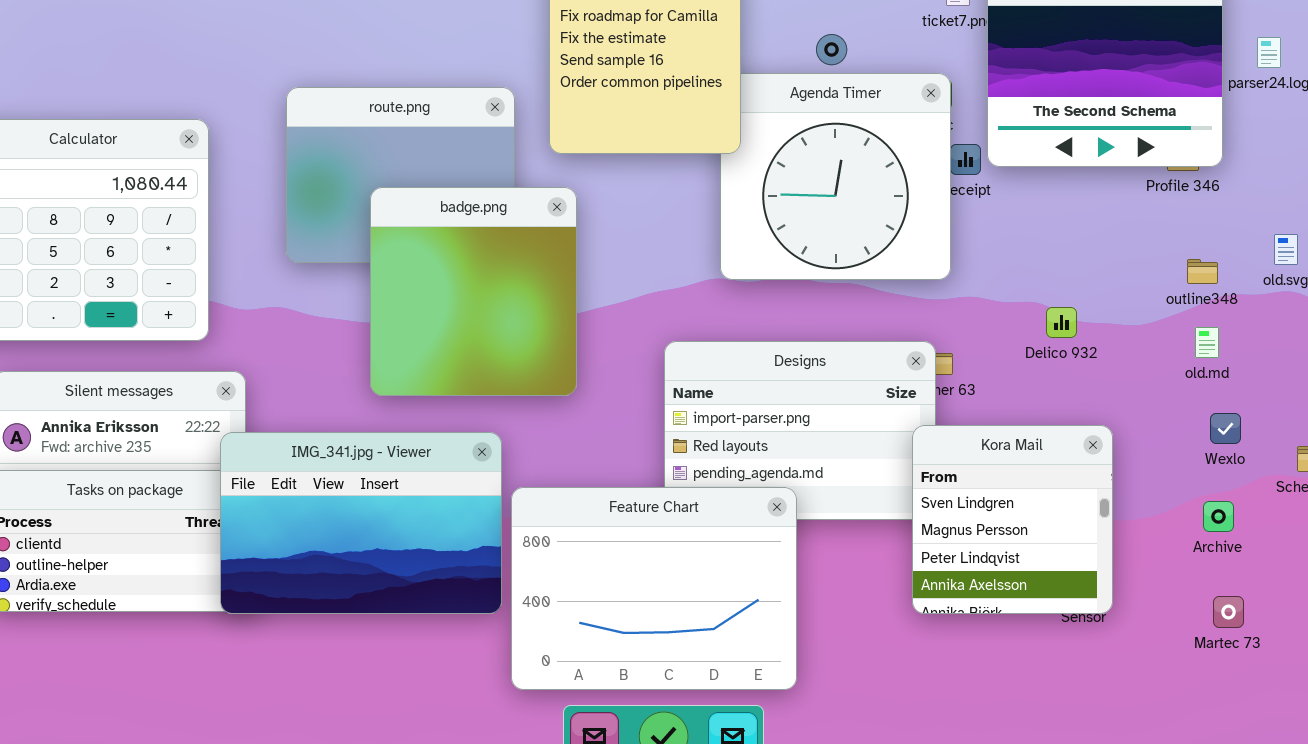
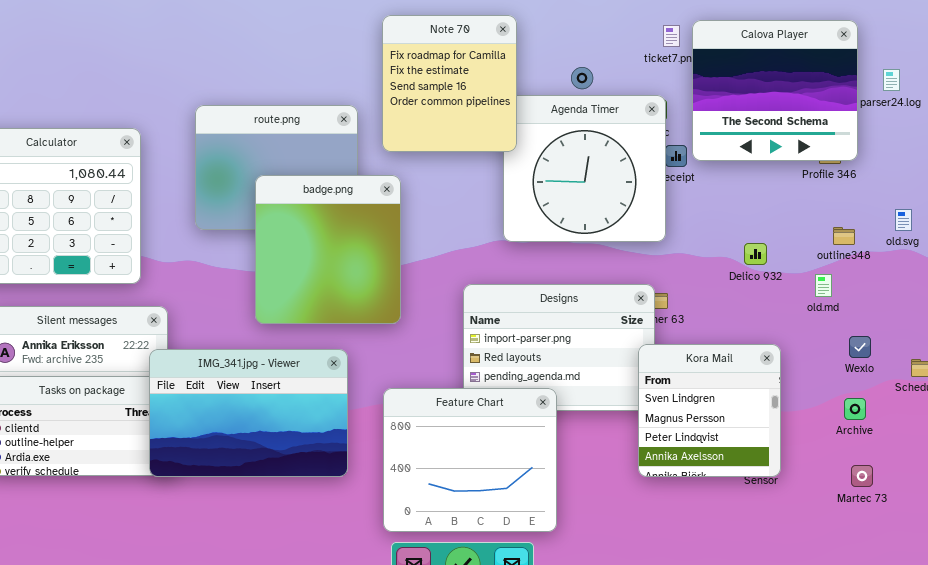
Delico 932: [1046,307,1077,338] -> [744,243,767,265], moved
old.md: [1195,327,1219,358] -> [815,274,832,297], moved
Feature Chart: [511,487,797,690] -> [383,388,557,532], resized

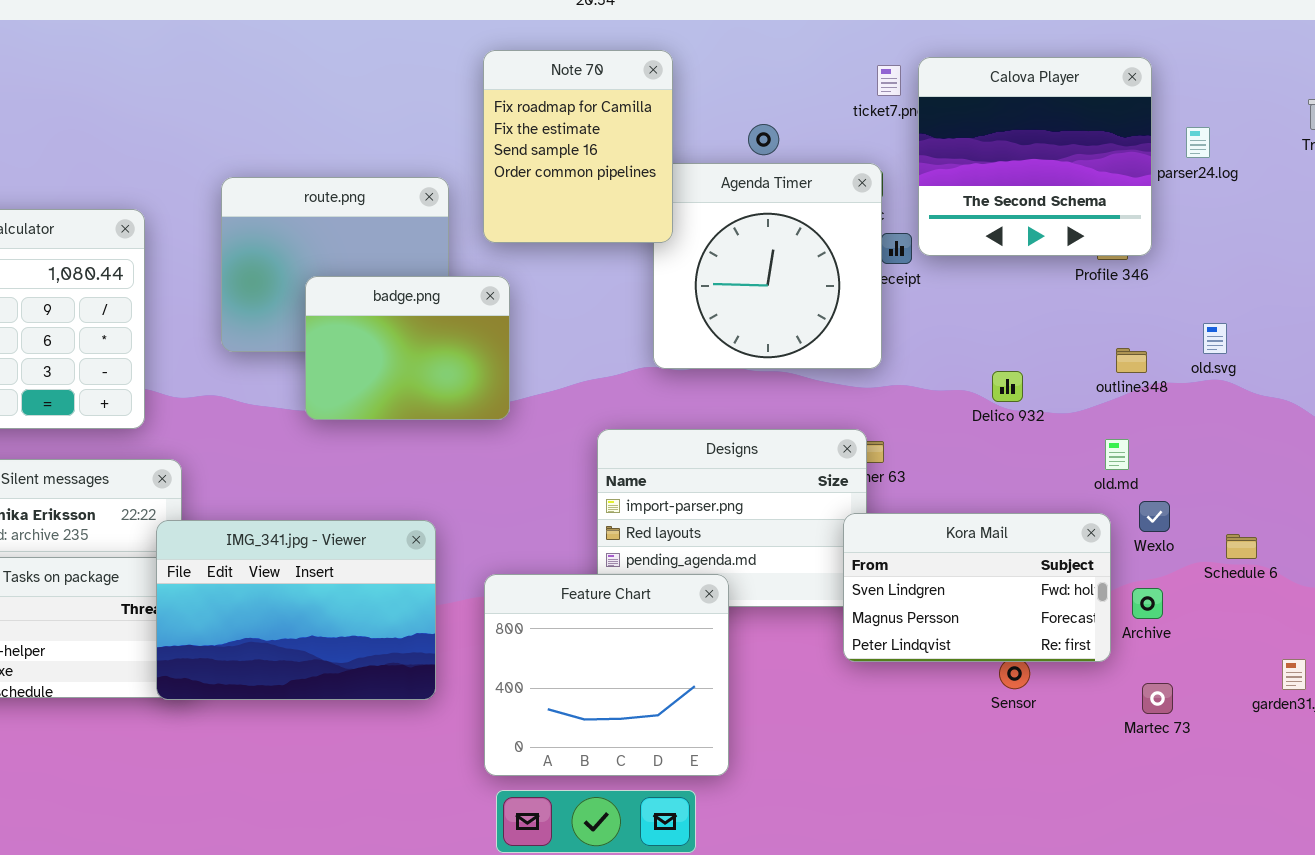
badge.png: [255,175,401,324] -> [305,276,510,420], resized
old.md: [815,274,832,297] -> [1105,439,1129,470], moved
Kora Mail: [638,344,781,477] -> [843,513,1111,662], resized

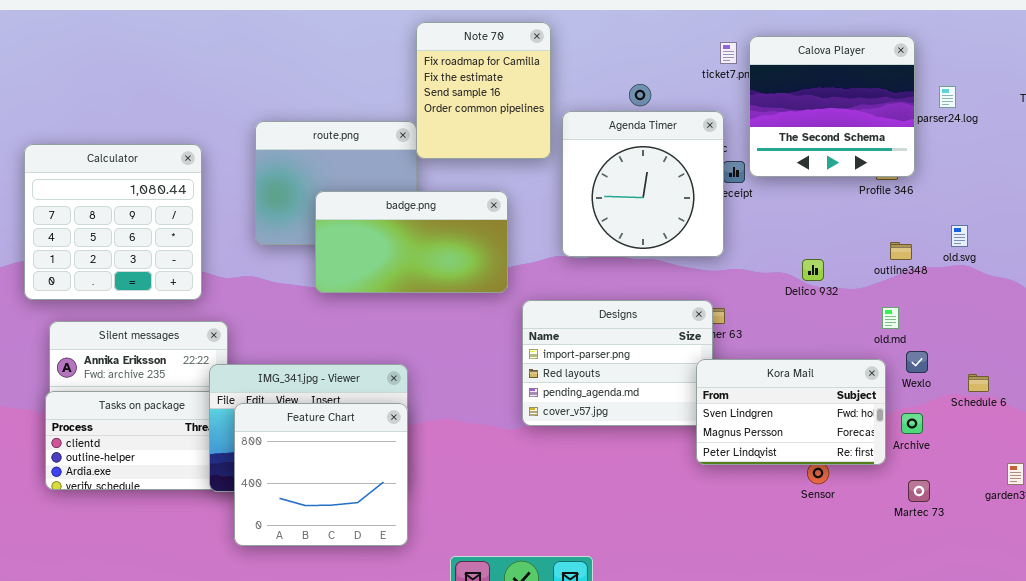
Note 70: [483,50,673,243] -> [416,22,551,159], moved
badge.png: [305,276,510,420] -> [315,191,508,293], resized
Feature Chart: [484,574,729,776] -> [234,403,408,546], moved

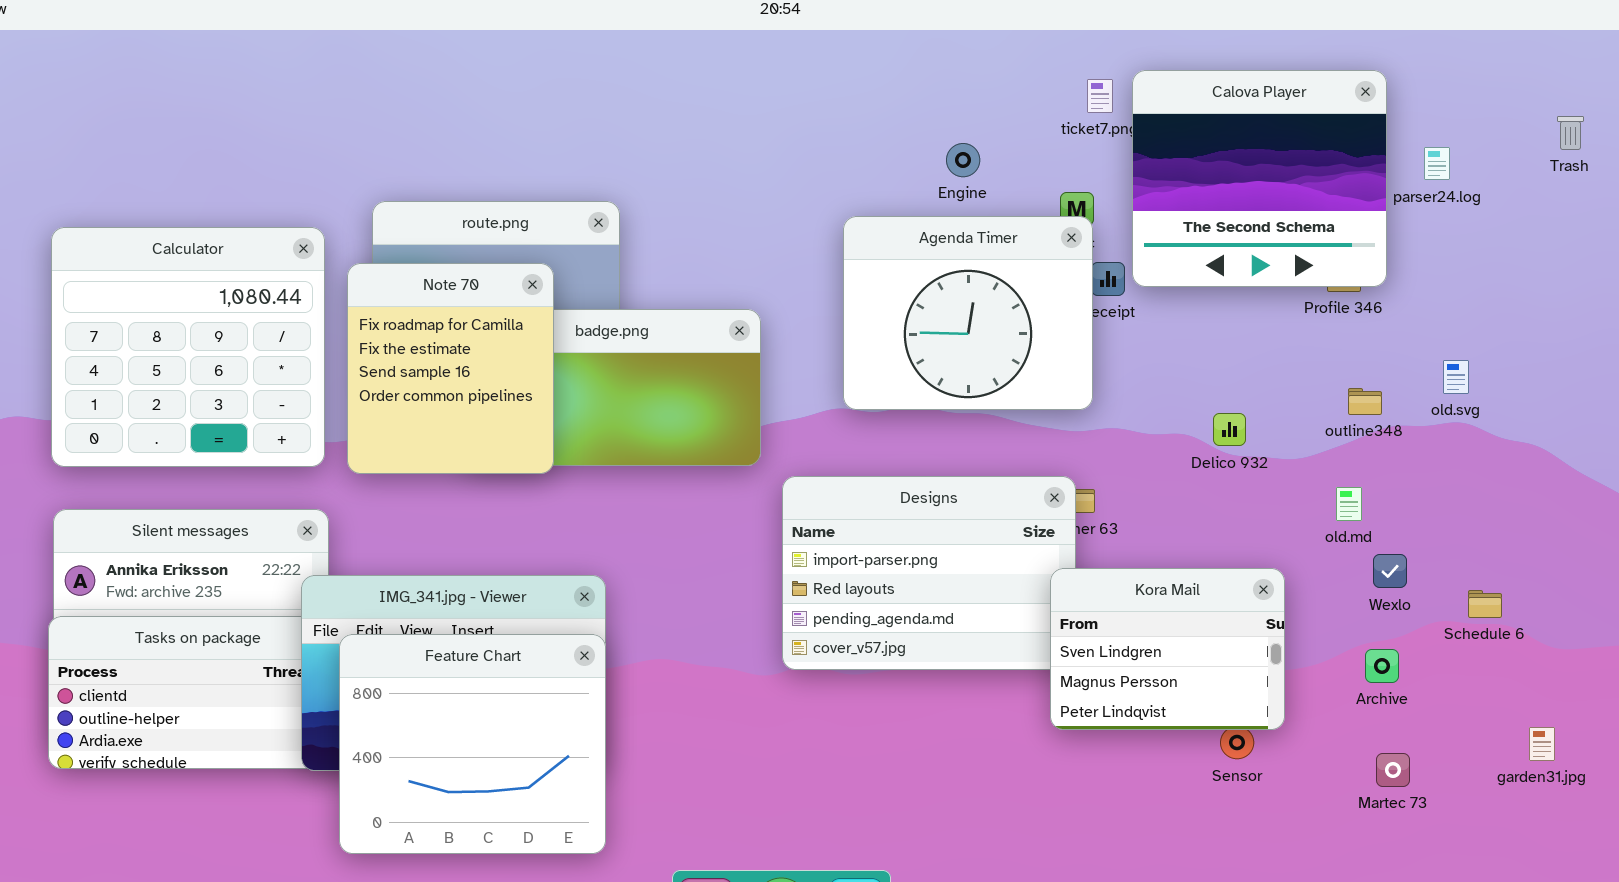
Note 70: [416,22,551,159] -> [347,263,554,474], moved
Agenda Timer: [562,111,724,257] -> [843,216,1093,410], resized
Calculator: [24,144,202,300] -> [51,227,325,467], moved
Kora Mail: [696,359,886,465] -> [1050,568,1285,730], resized

